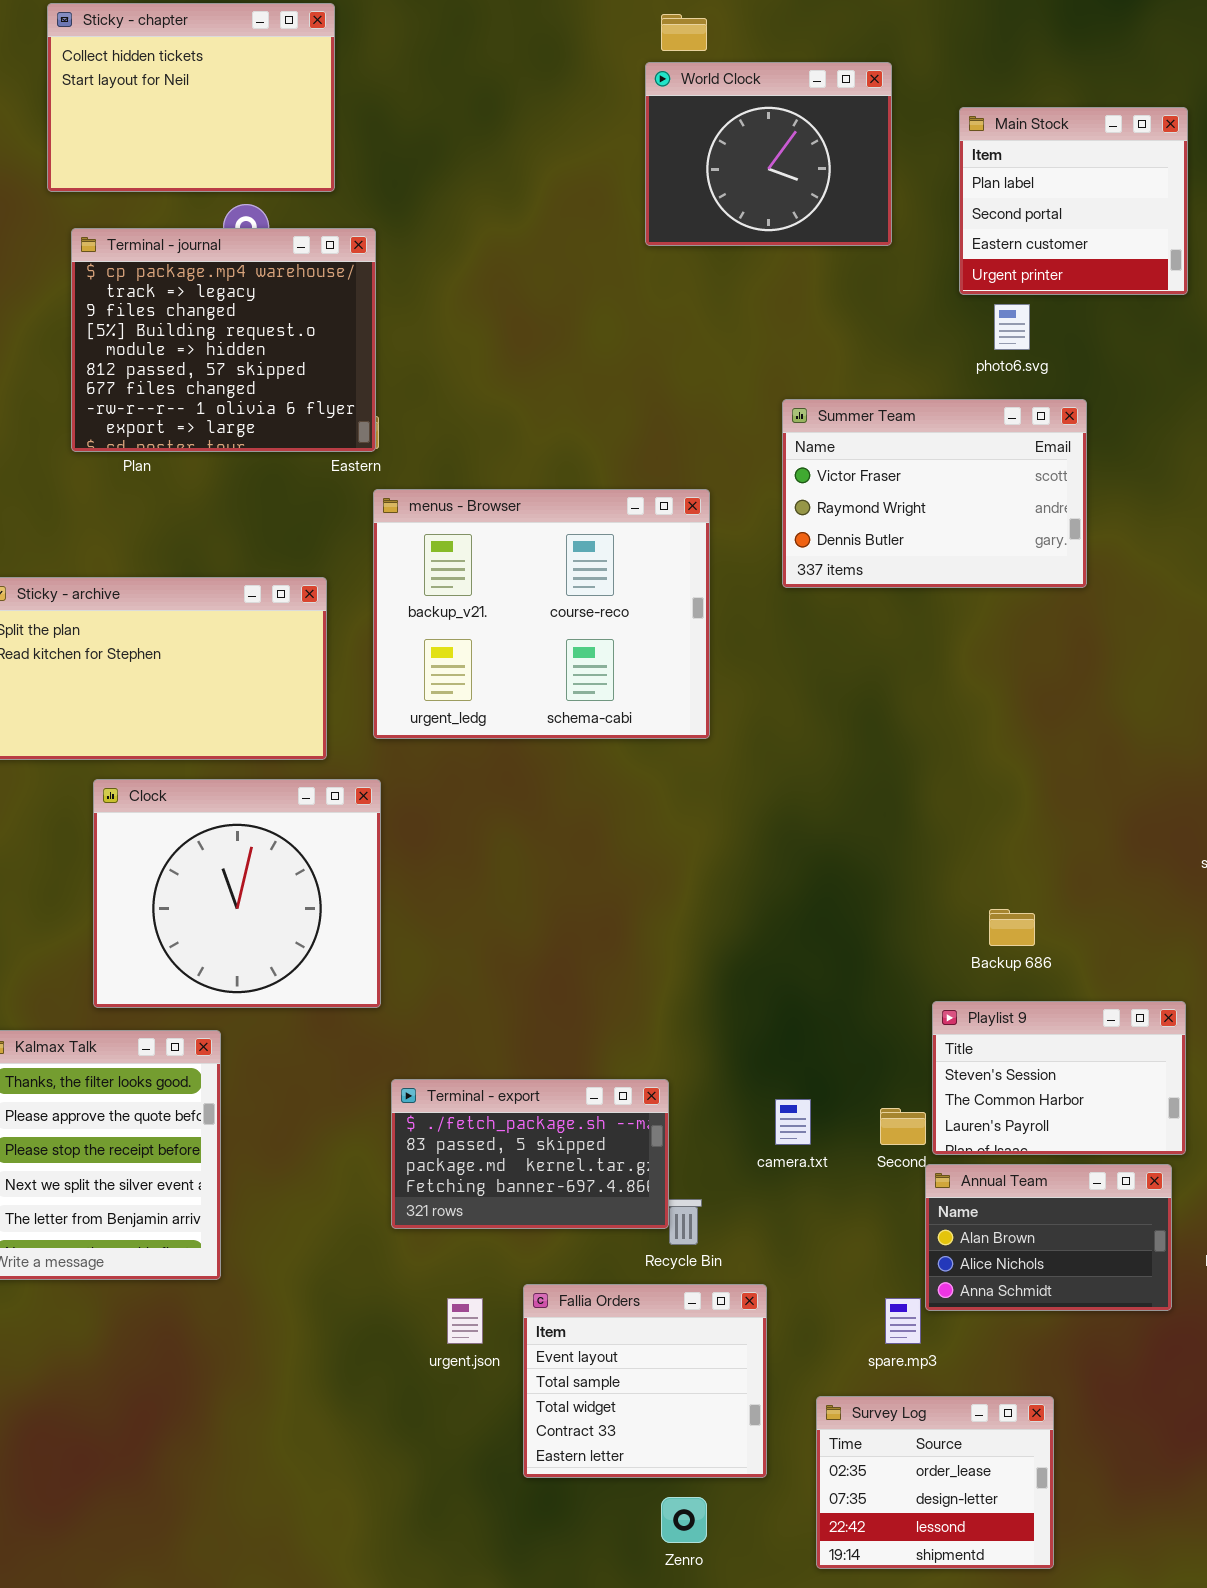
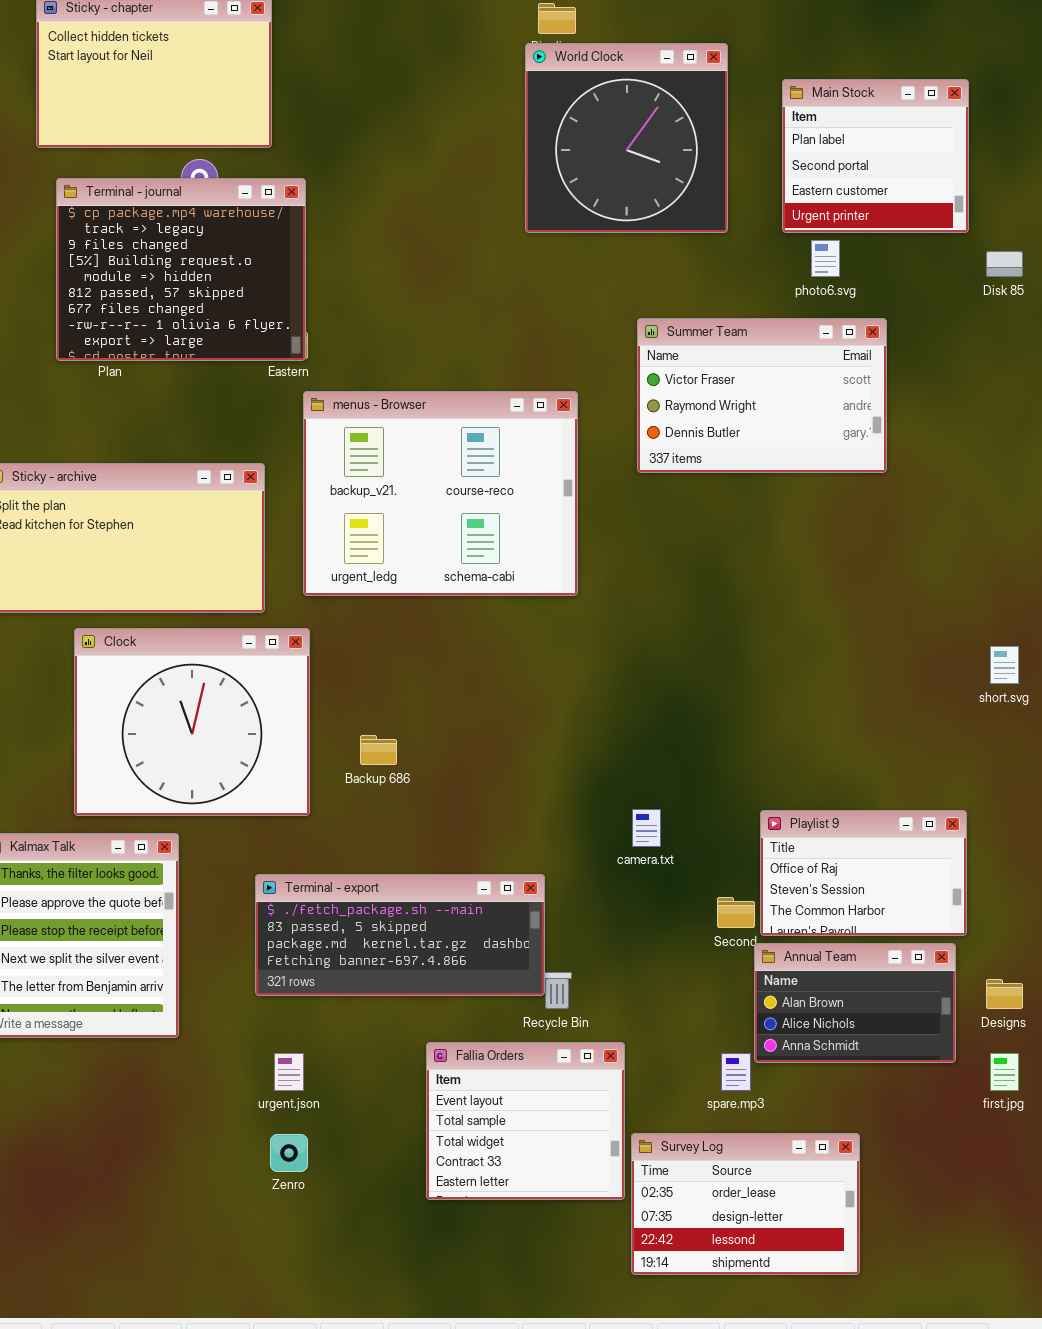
World Clock: [645,62,892,246] -> [525,43,728,233], resized
Backup 686: [989,909,1035,946] -> [360,735,397,765], moved
Playlist 9: [932,1001,1186,1155] -> [760,810,967,936], scrolled up 1 row
Terminal - export: [391,1079,669,1229] -> [255,874,545,996], resized
camera.txt: [775,1099,811,1145] -> [632,809,661,847], moved
urgent.json: [447,1298,483,1344] -> [274,1053,304,1091], moved
Survey Log: [816,1396,1054,1569] -> [631,1133,860,1275], resized
Zenro: [661,1497,707,1543] -> [270,1134,308,1172], moved

